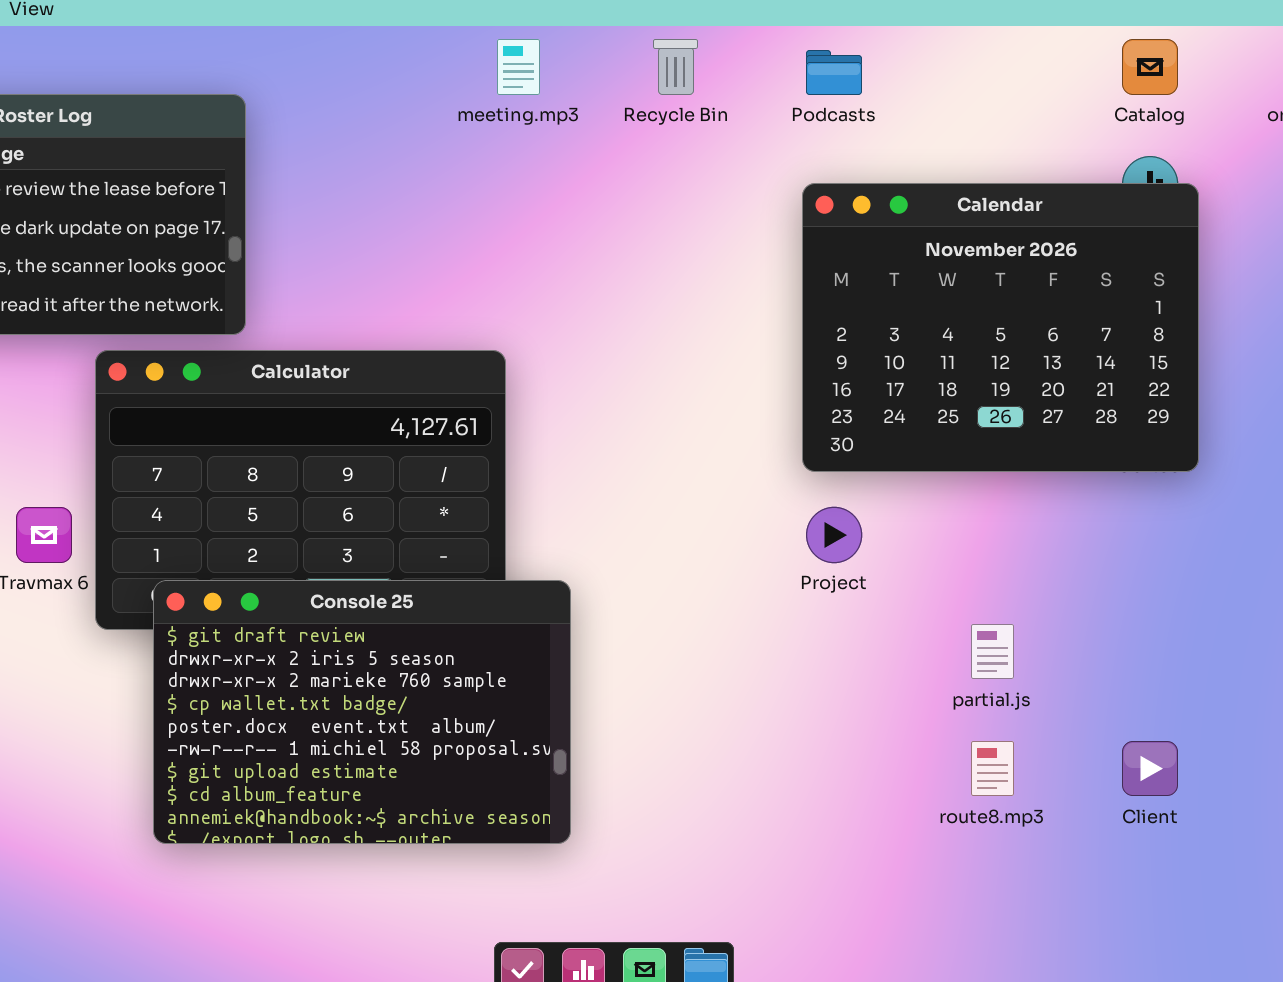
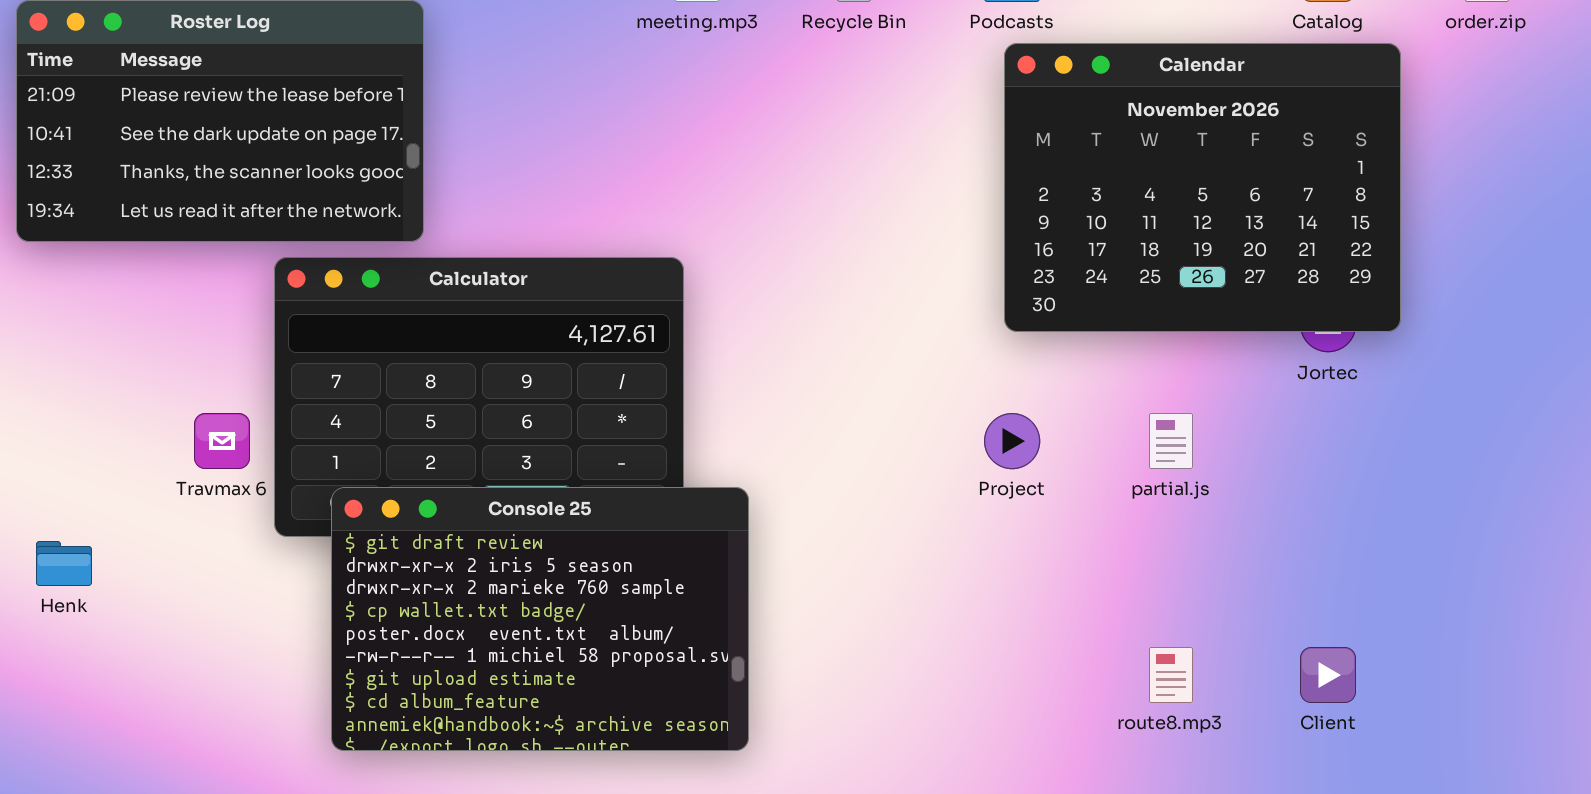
Calendar: [802,183,1199,472] -> [1004,43,1401,332], moved
partial.js: [971,624,1014,679] -> [1149,413,1193,469], moved

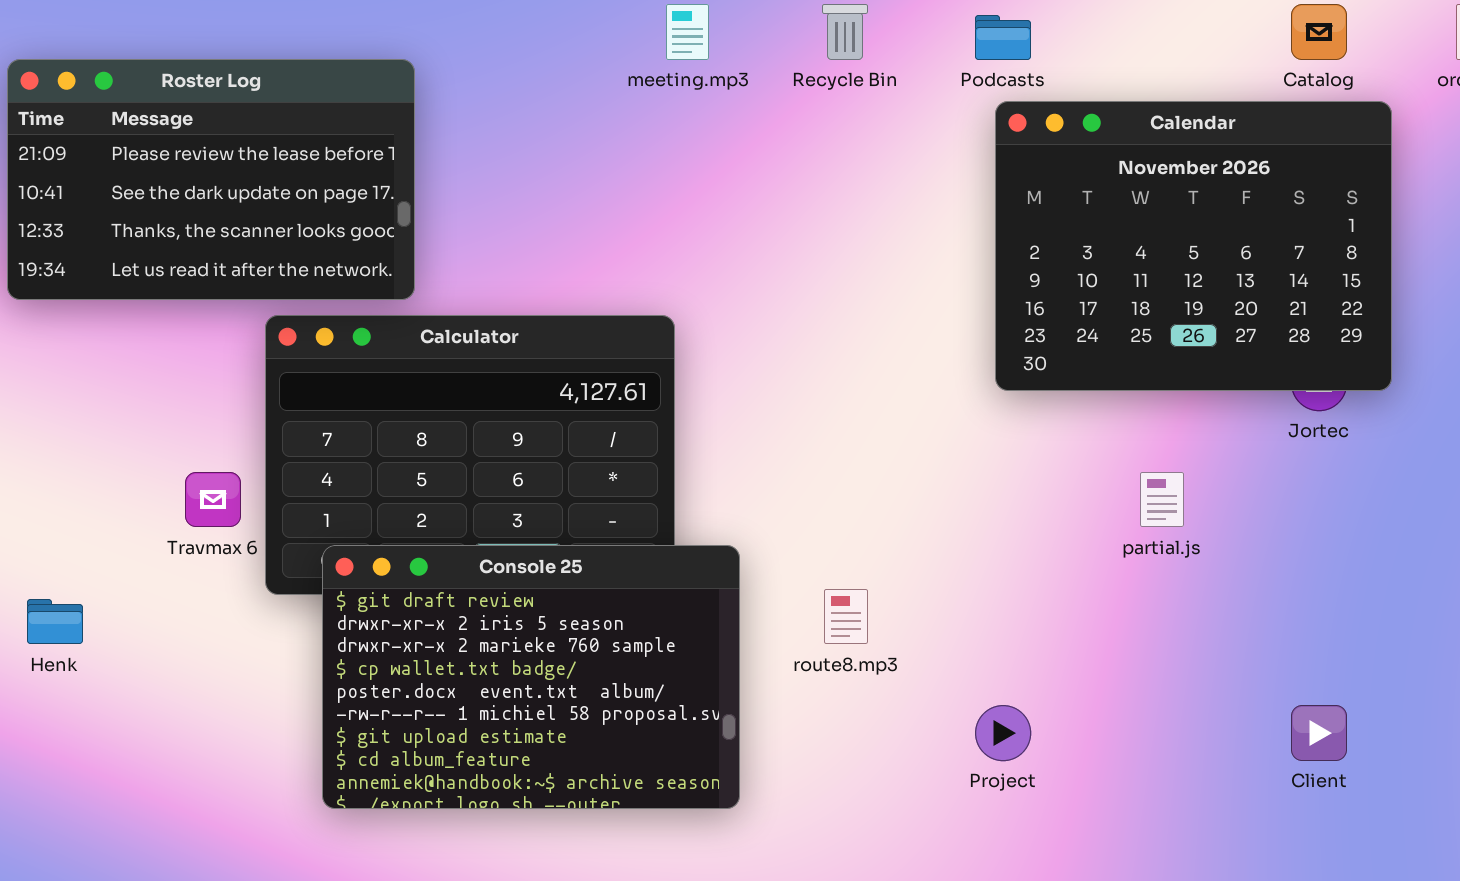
Project: [984,413,1040,469] -> [975,705,1031,761], moved
route8.mp3: [1149,647,1193,703] -> [824,589,868,644], moved

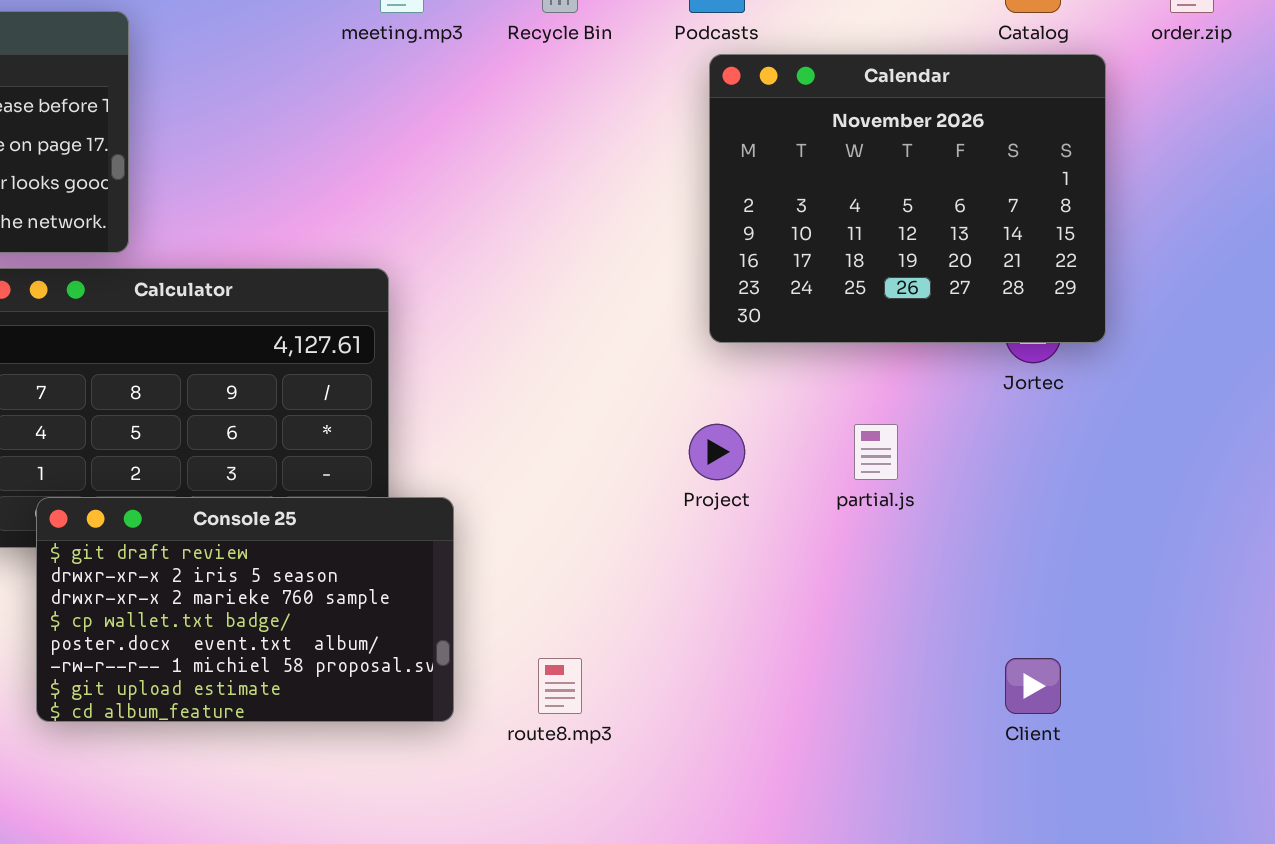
Console 25: [322,545,740,809] -> [36,497,454,722], resized
route8.mp3: [824,589,868,644] -> [538,658,582,714], moved
Project: [975,705,1031,761] -> [689,424,745,480], moved

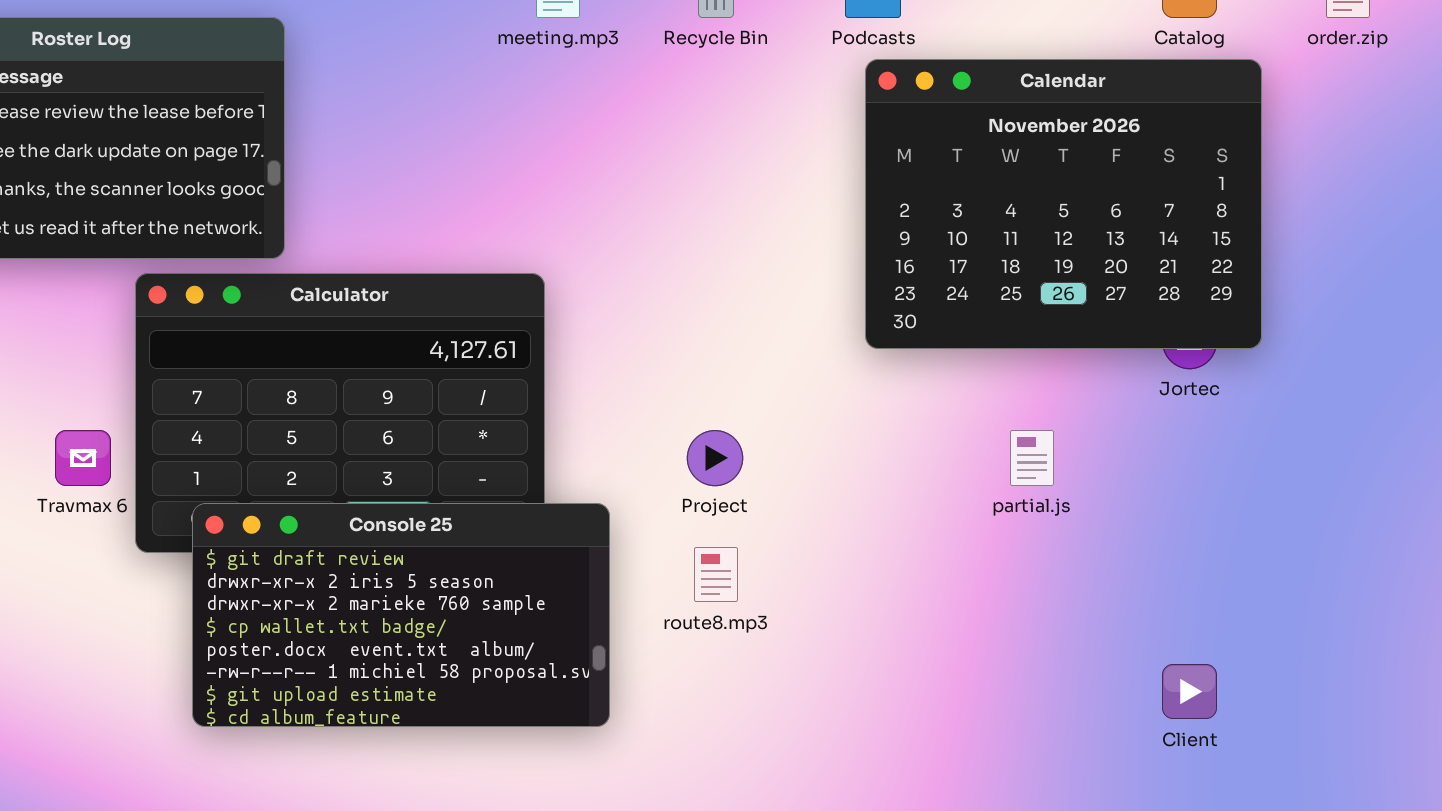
Project: [689,424,745,480] -> [687,430,743,486], moved
route8.mp3: [538,658,582,714] -> [694,547,738,602], moved

